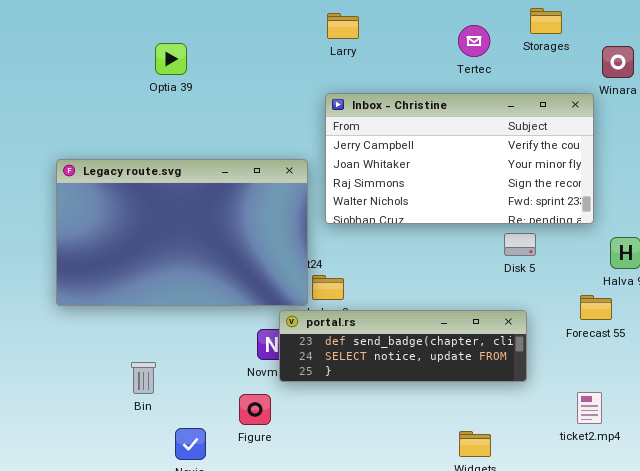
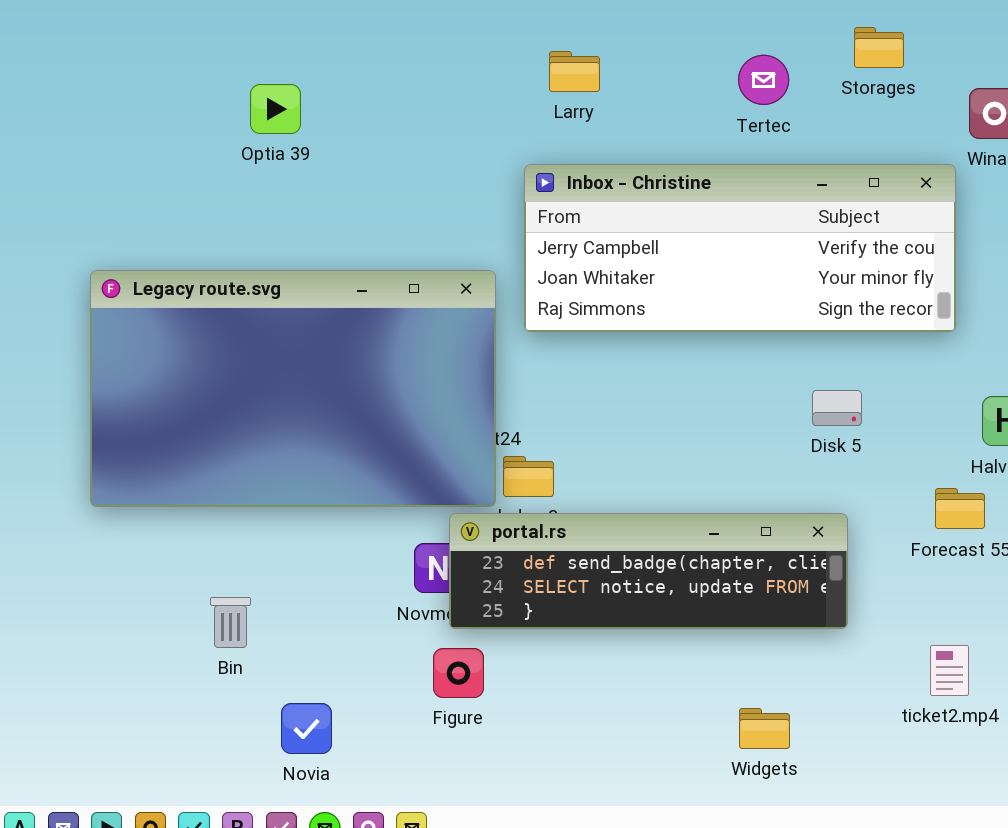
Larry: [327,13,359,39] -> [549,51,600,92], moved
Inbox - Christine: [325,93,594,224] -> [524,164,956,332], resized
Figure: [239,394,271,425] -> [433,648,484,698], moved

